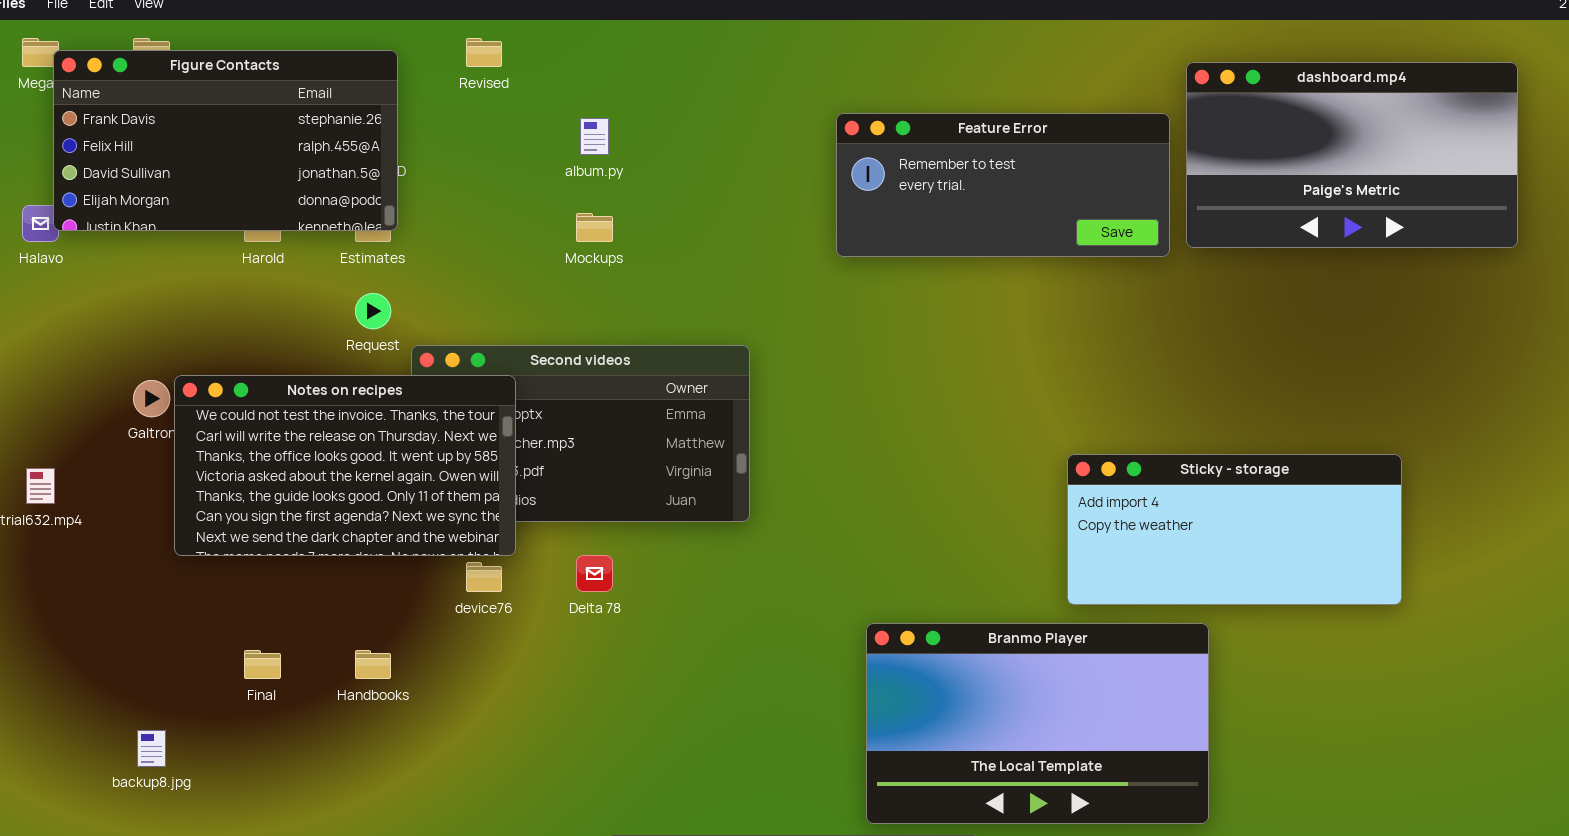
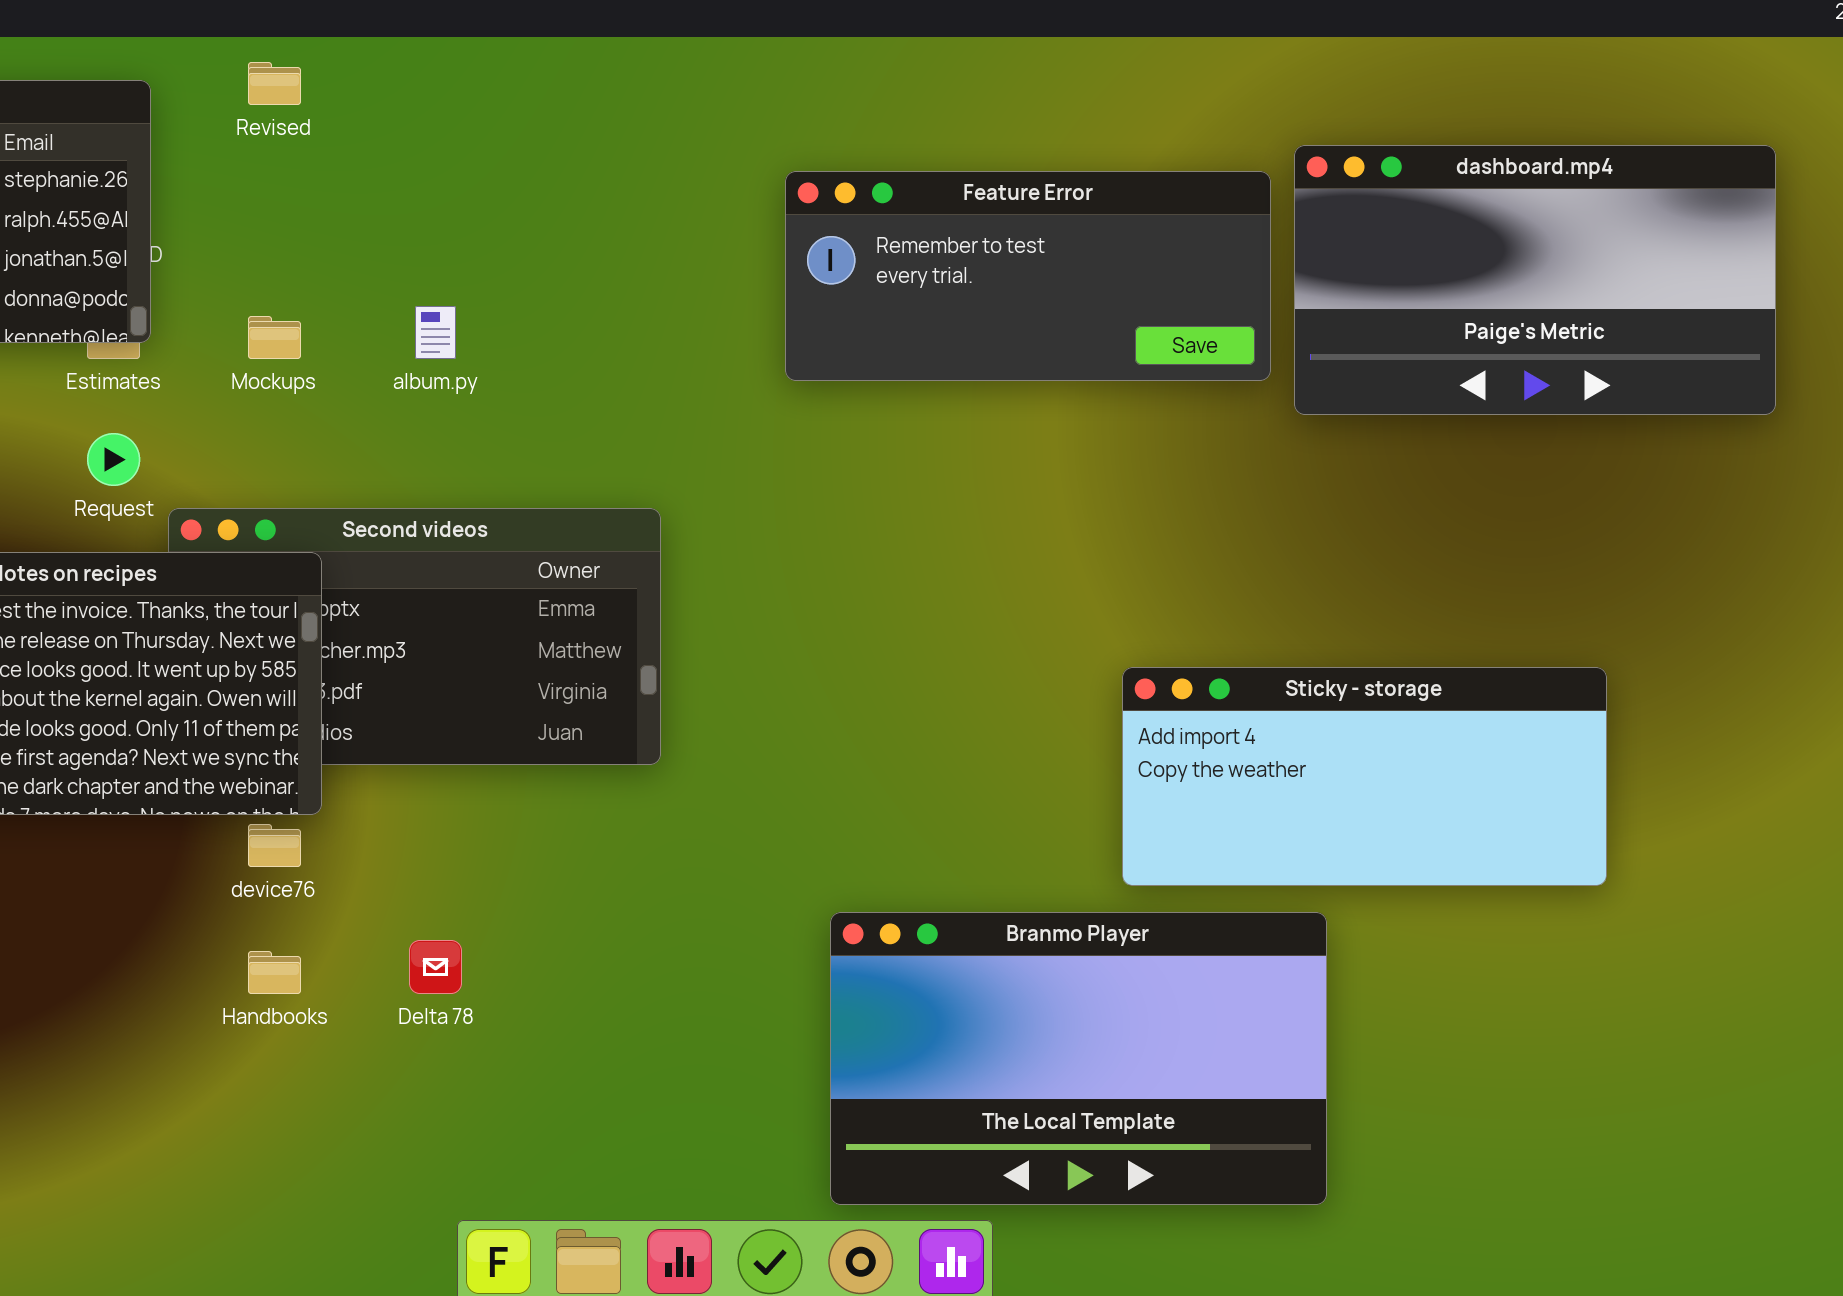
dashboard.mp4: [1186,62,1518,248] -> [1294,145,1776,415], moved
album.py: [580,118,609,155] -> [415,306,456,359], moved
Mockups: [576,213,613,242] -> [248,316,301,359], moved
Delta 78: [576,555,613,592] -> [409,940,462,994], moved
Handbooks: [355,650,391,679] -> [248,951,301,994], moved

